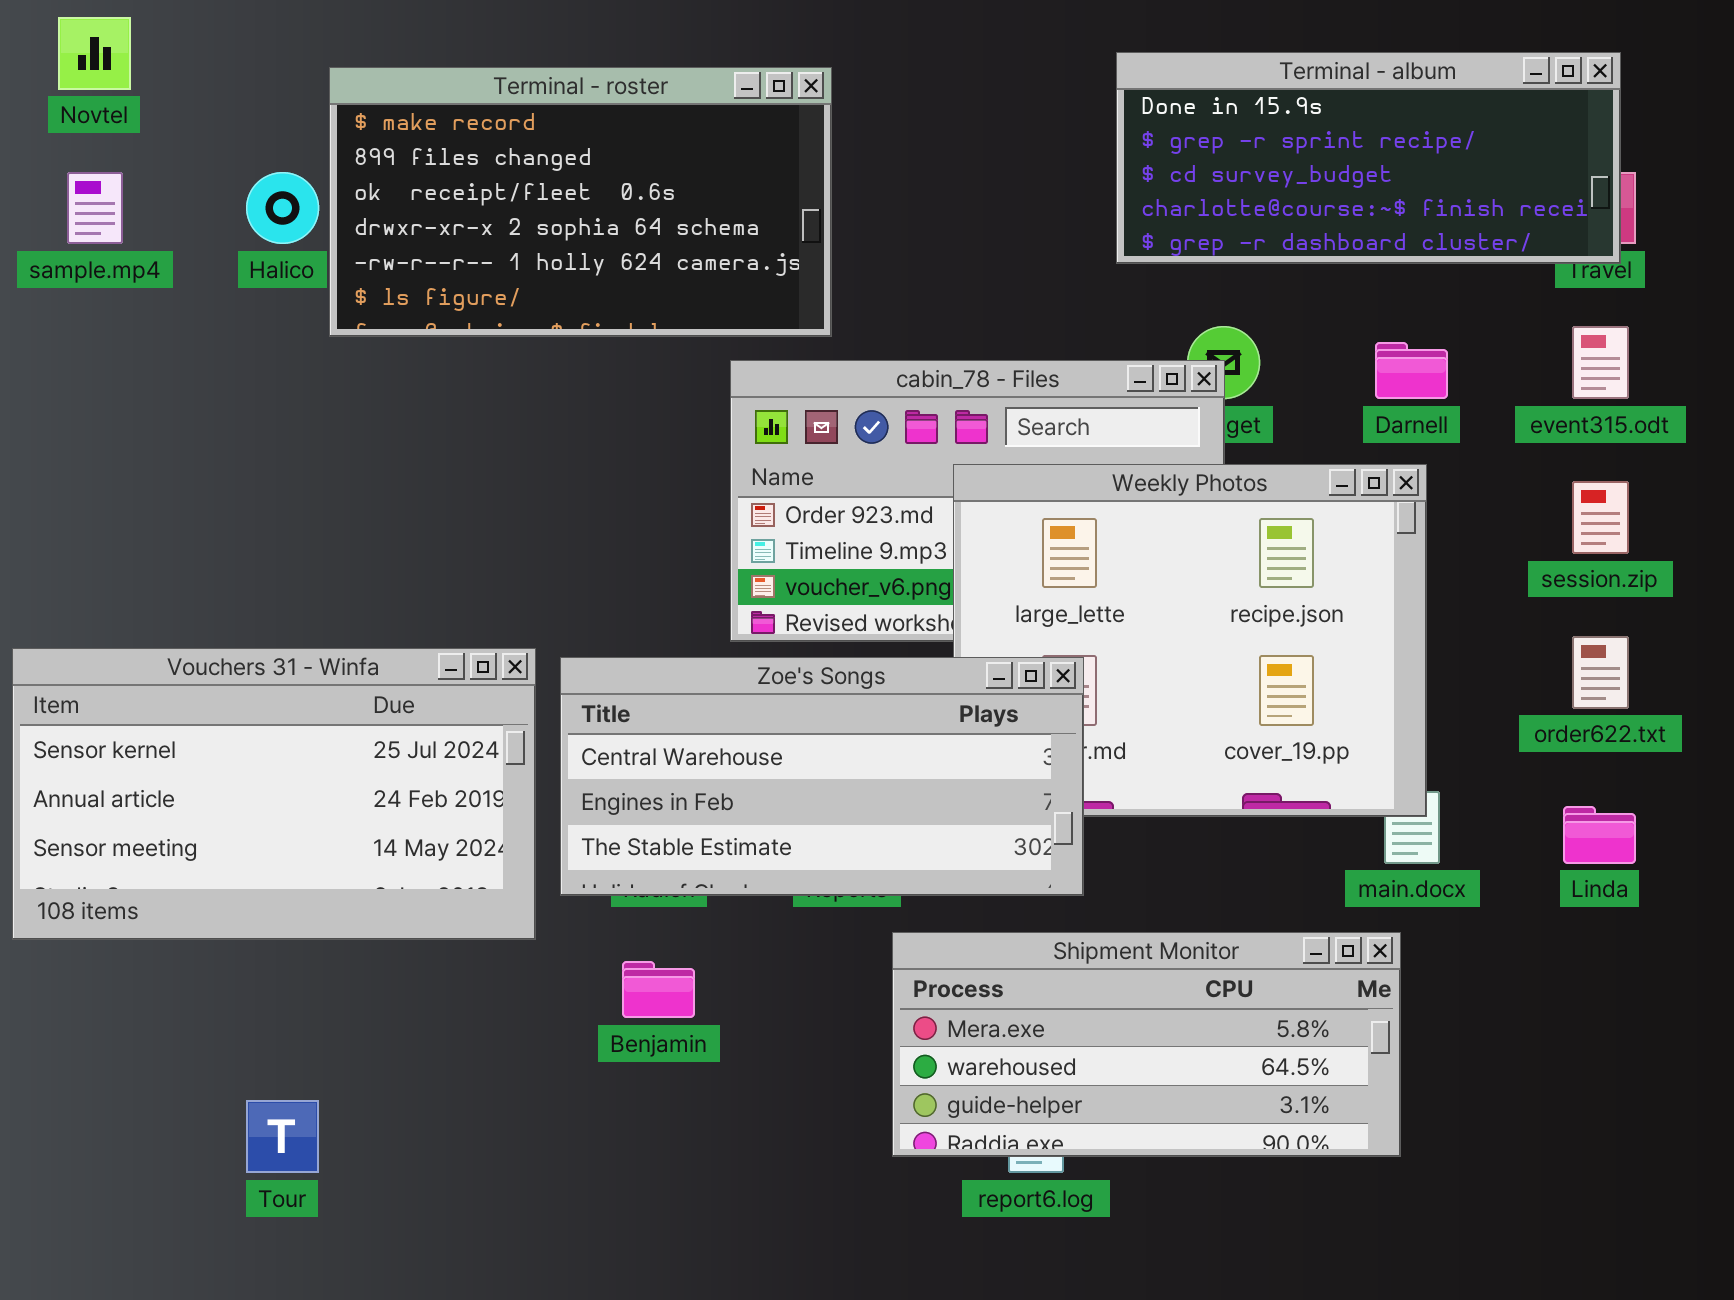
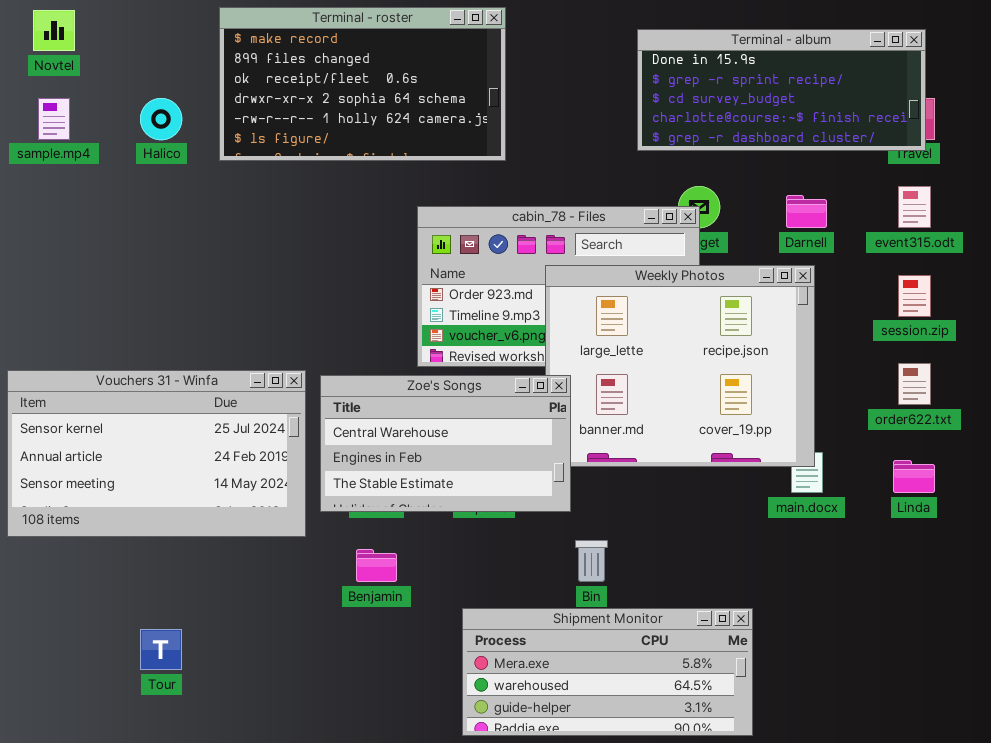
Terminal - roster: [329,67,832,337] -> [219,7,506,161], moved
Zoe's Songs: [560,657,1084,896] -> [320,375,571,512], resized
Shipment Monitor: [892,932,1401,1157] -> [462,608,753,736], moved

